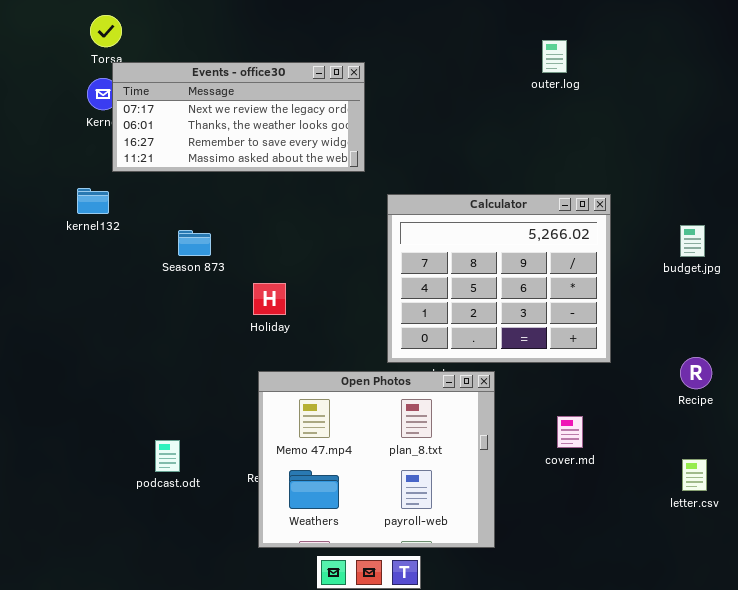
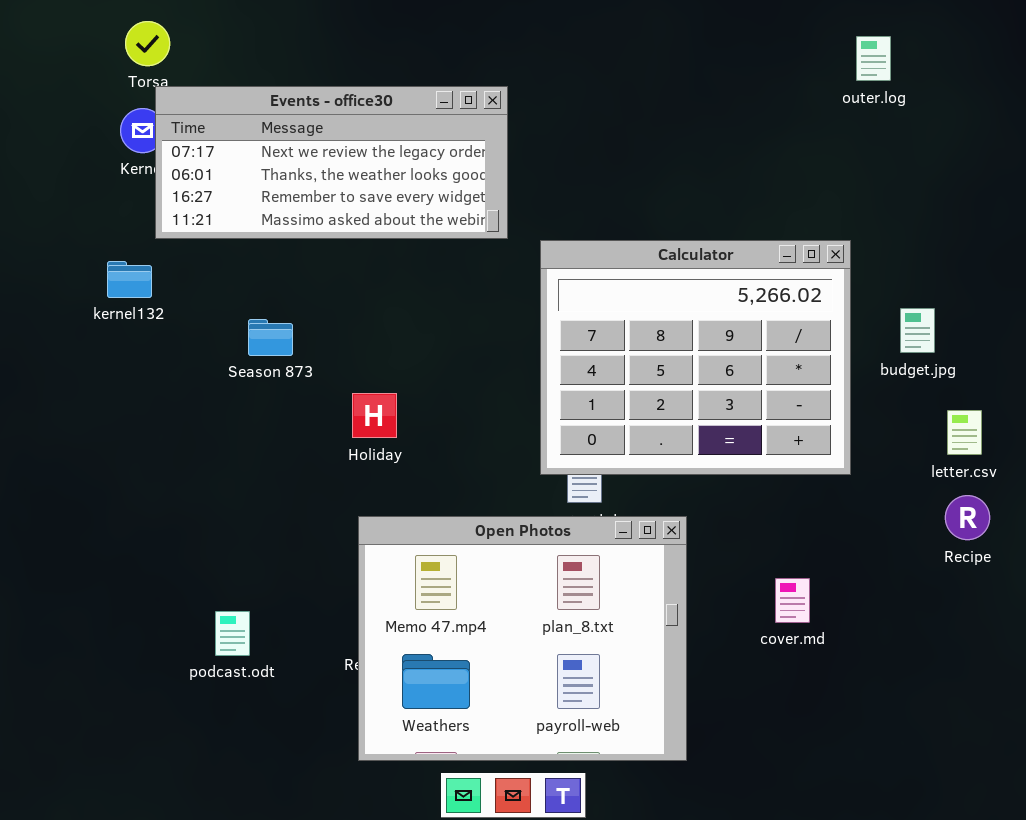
outer.log: [542,40,567,73] -> [856,36,891,81], moved
Calculator: [387,194,611,363] -> [540,240,851,475], moved
budget.jpg: [680,225,705,257] -> [900,308,935,353], moved
letter.csv: [682,459,707,491] -> [947,410,982,455], moved

